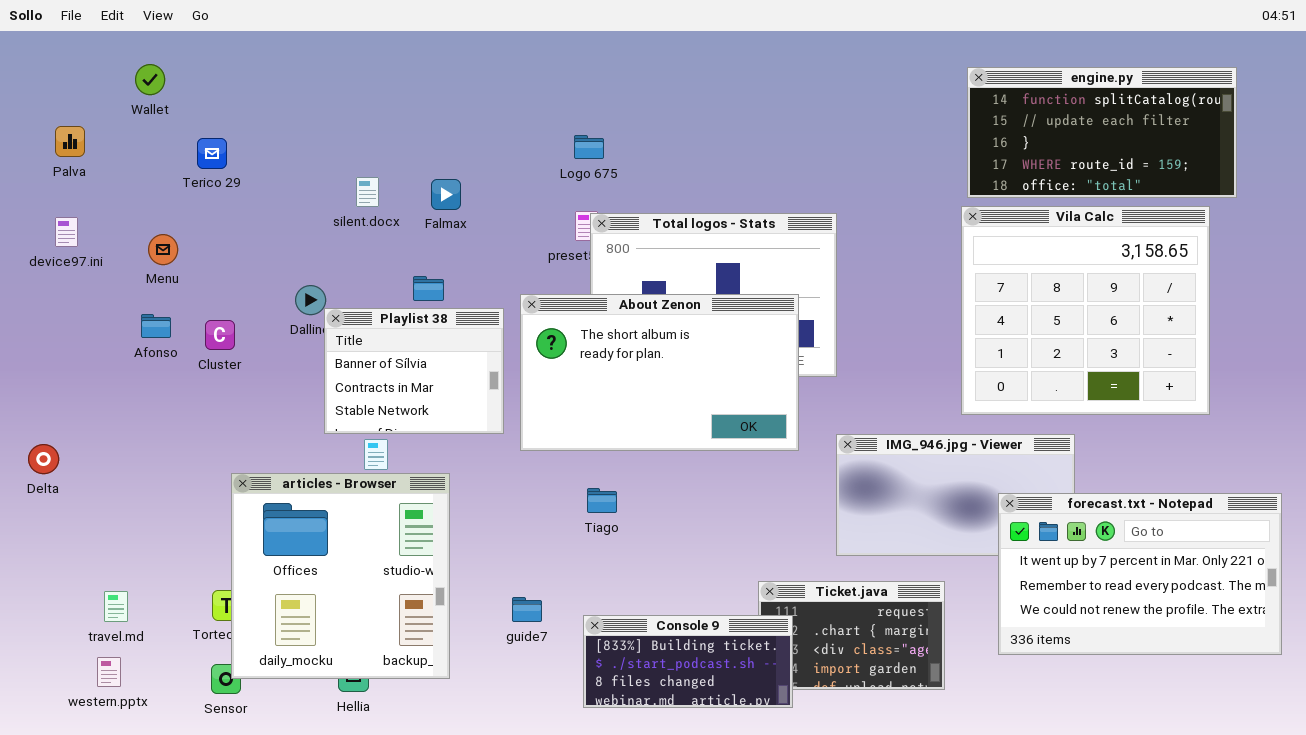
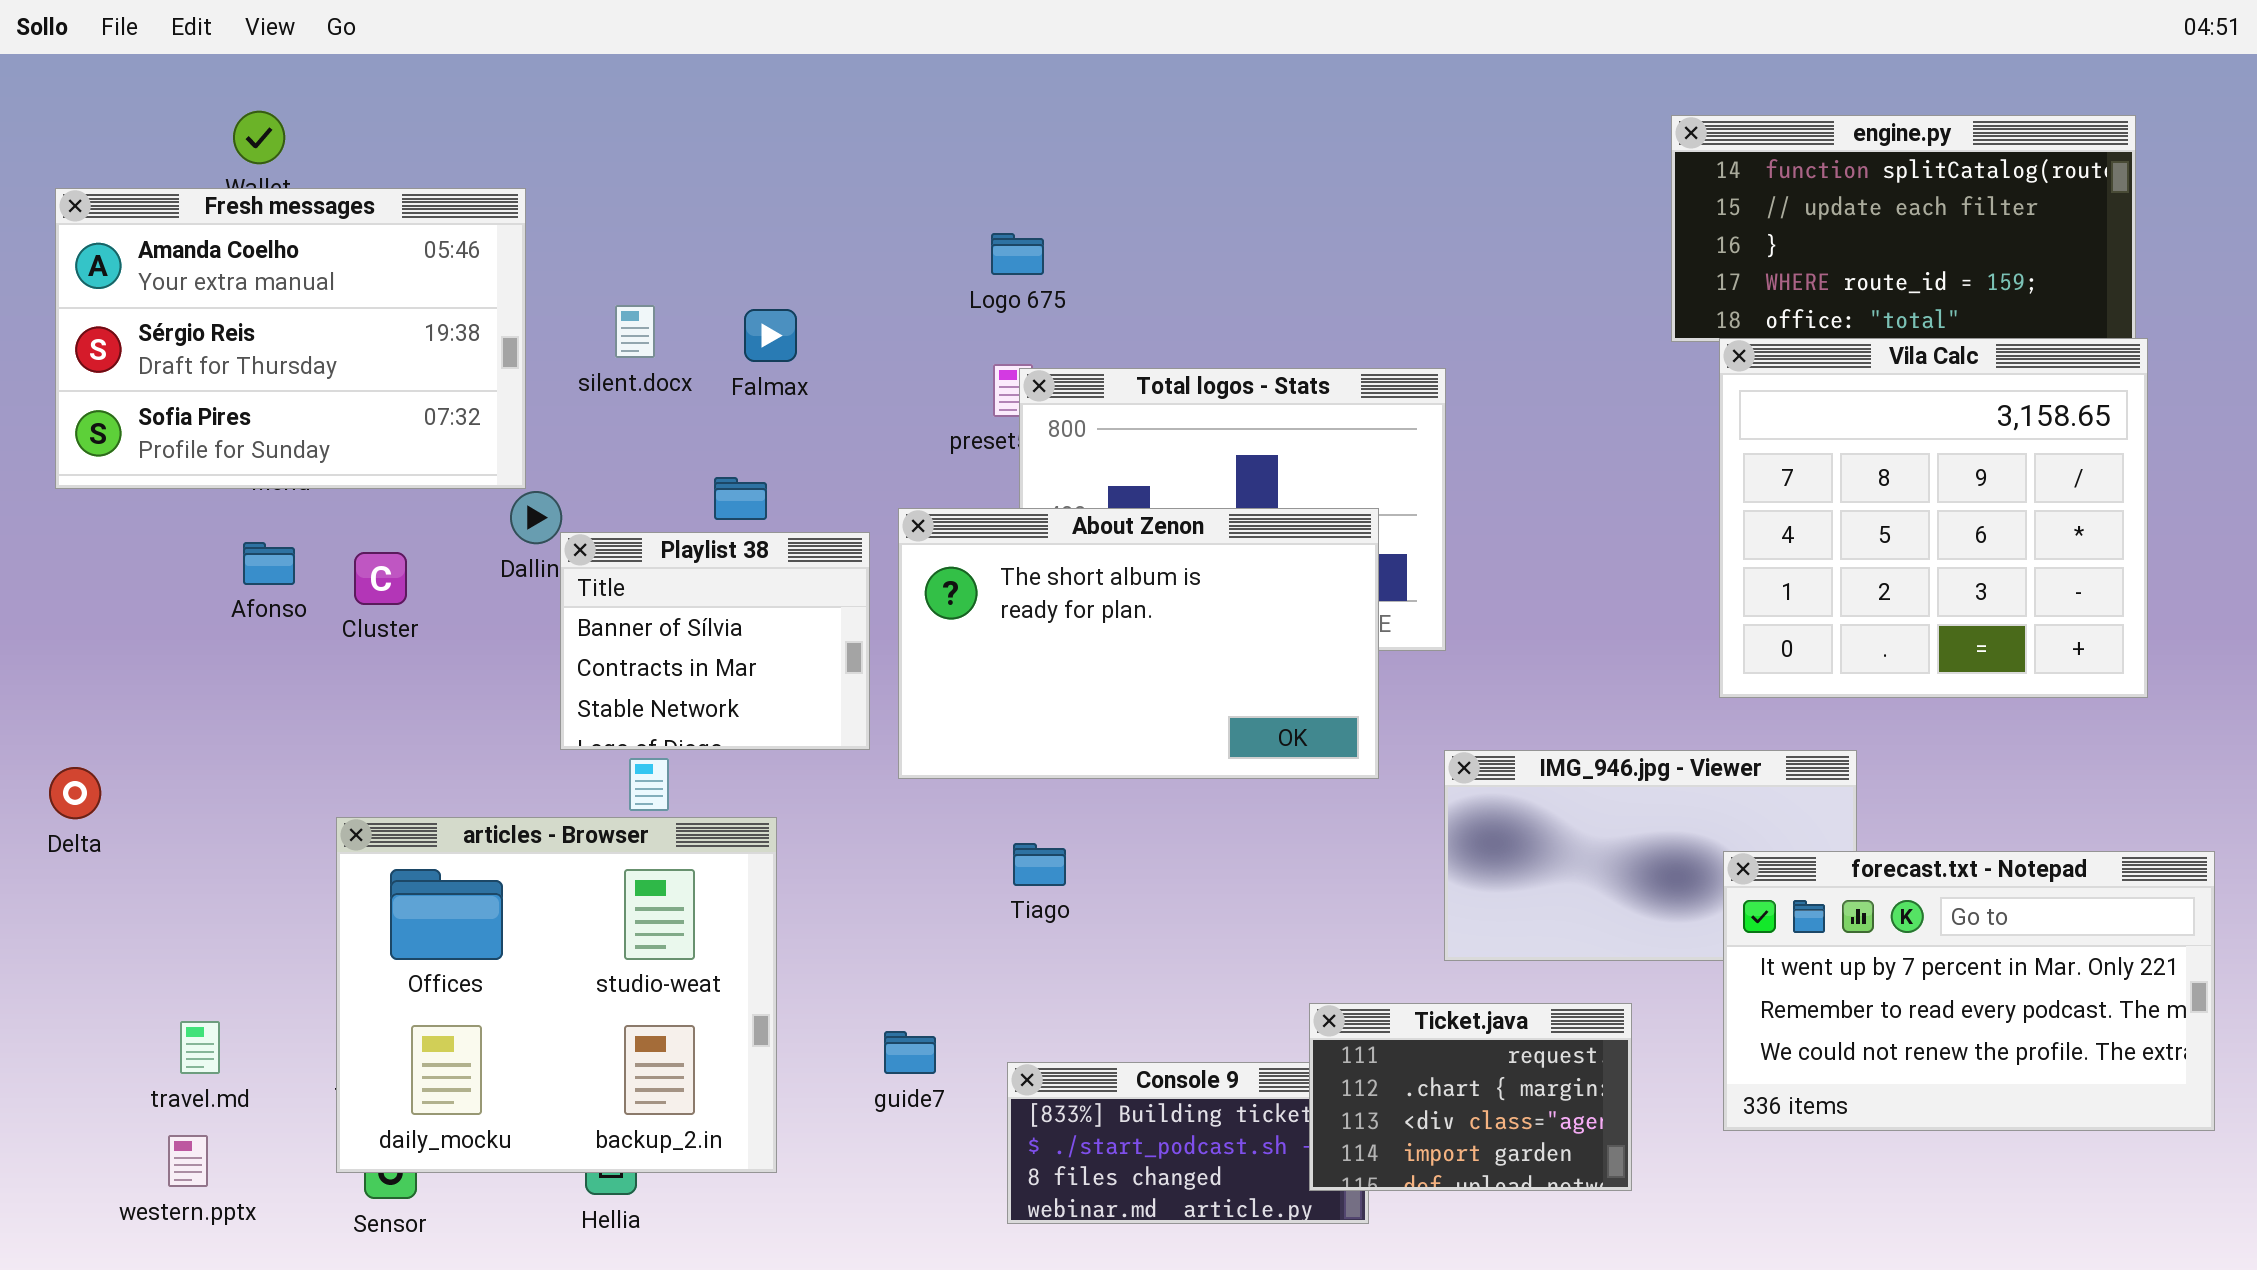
Fresh messages: none -> [55,188,526,489], opened
Vila Calc: [961,206,1210,415] -> [1719,338,2148,698], moved
articles - Browser: [231,473,450,679] -> [336,817,777,1173], resized
Ticket.java: [758,581,945,690] -> [1309,1003,1632,1191], raised

